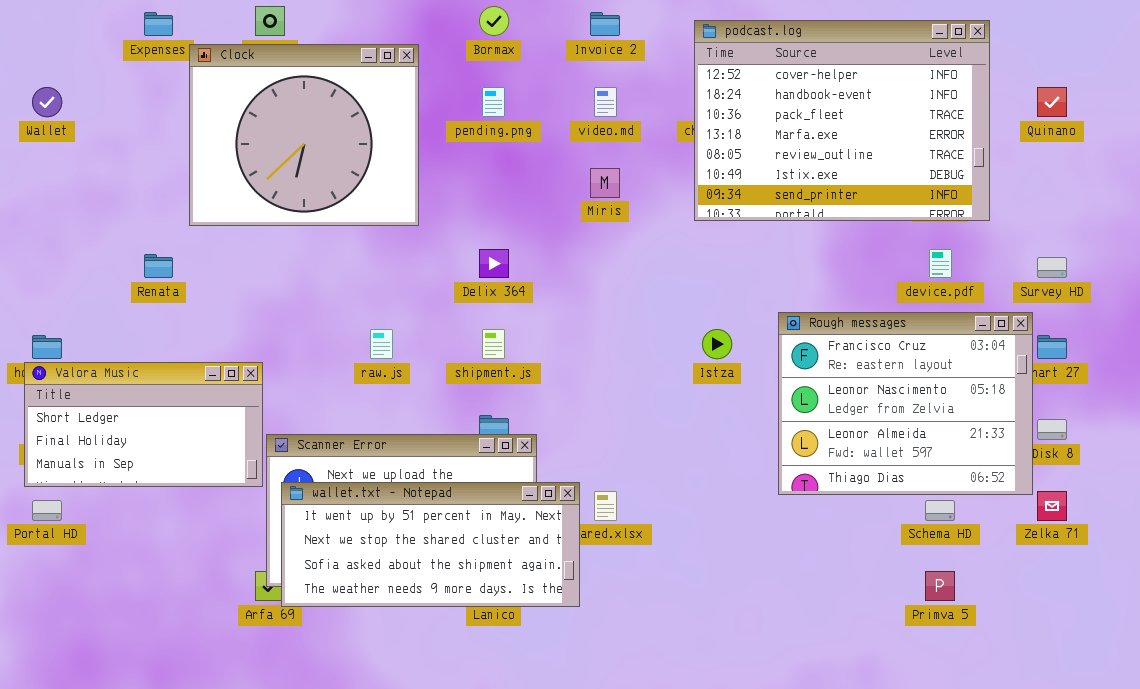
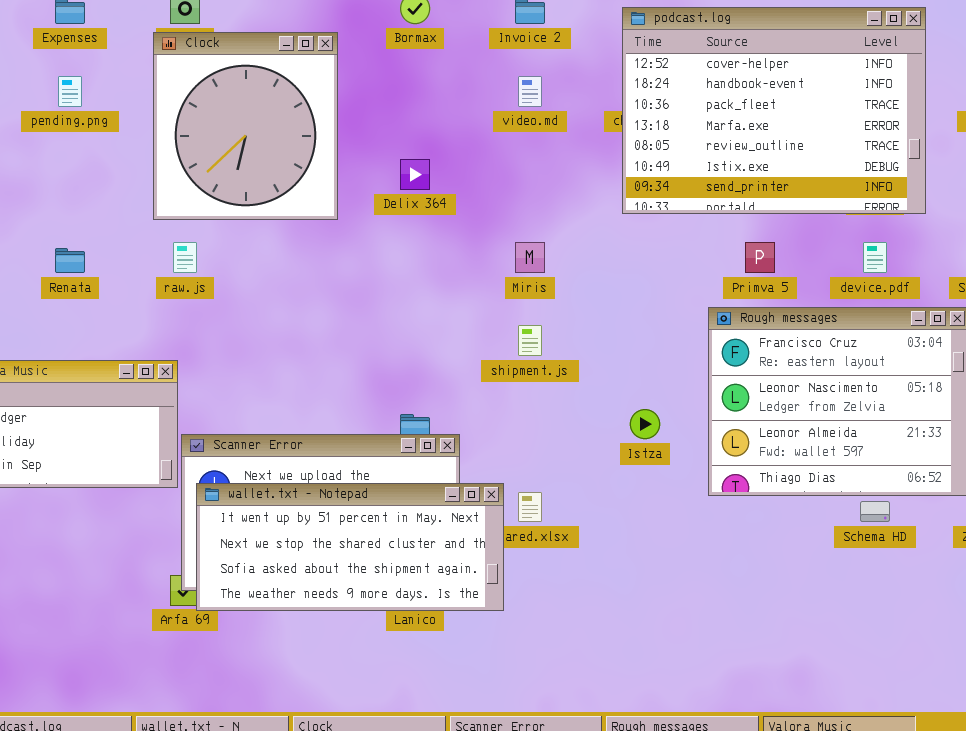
Clock: [189,44,419,226] -> [153,32,338,220], resized
pending.png: [482,87,505,117] -> [58,76,82,107], moved
Miris: [590,168,620,198] -> [515,242,545,273], moved
Delix 364: [479,249,509,278] -> [400,159,430,190], moved
raw.js: [370,329,393,359] -> [173,242,197,273], moved
shipment.js: [482,329,505,359] -> [518,325,542,356], moved
Istza: [702,329,732,359] -> [630,409,660,439], moved
Primva 5: [925,571,955,601] -> [745,242,775,273], moved

